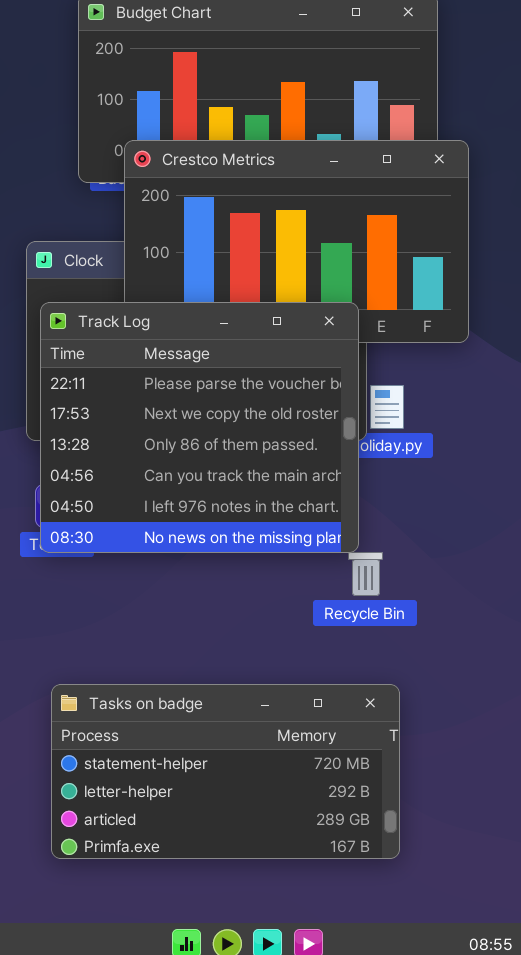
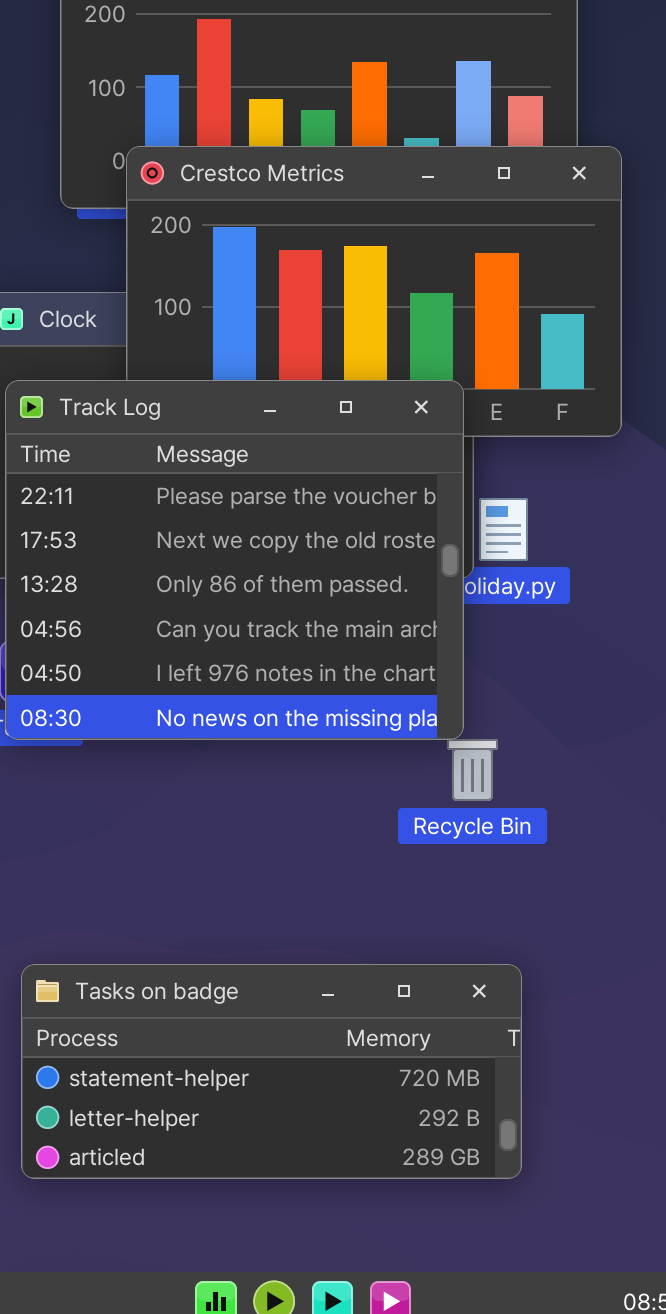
Tasks on badge: [51,684,400,859] -> [21,964,522,1179], resized

